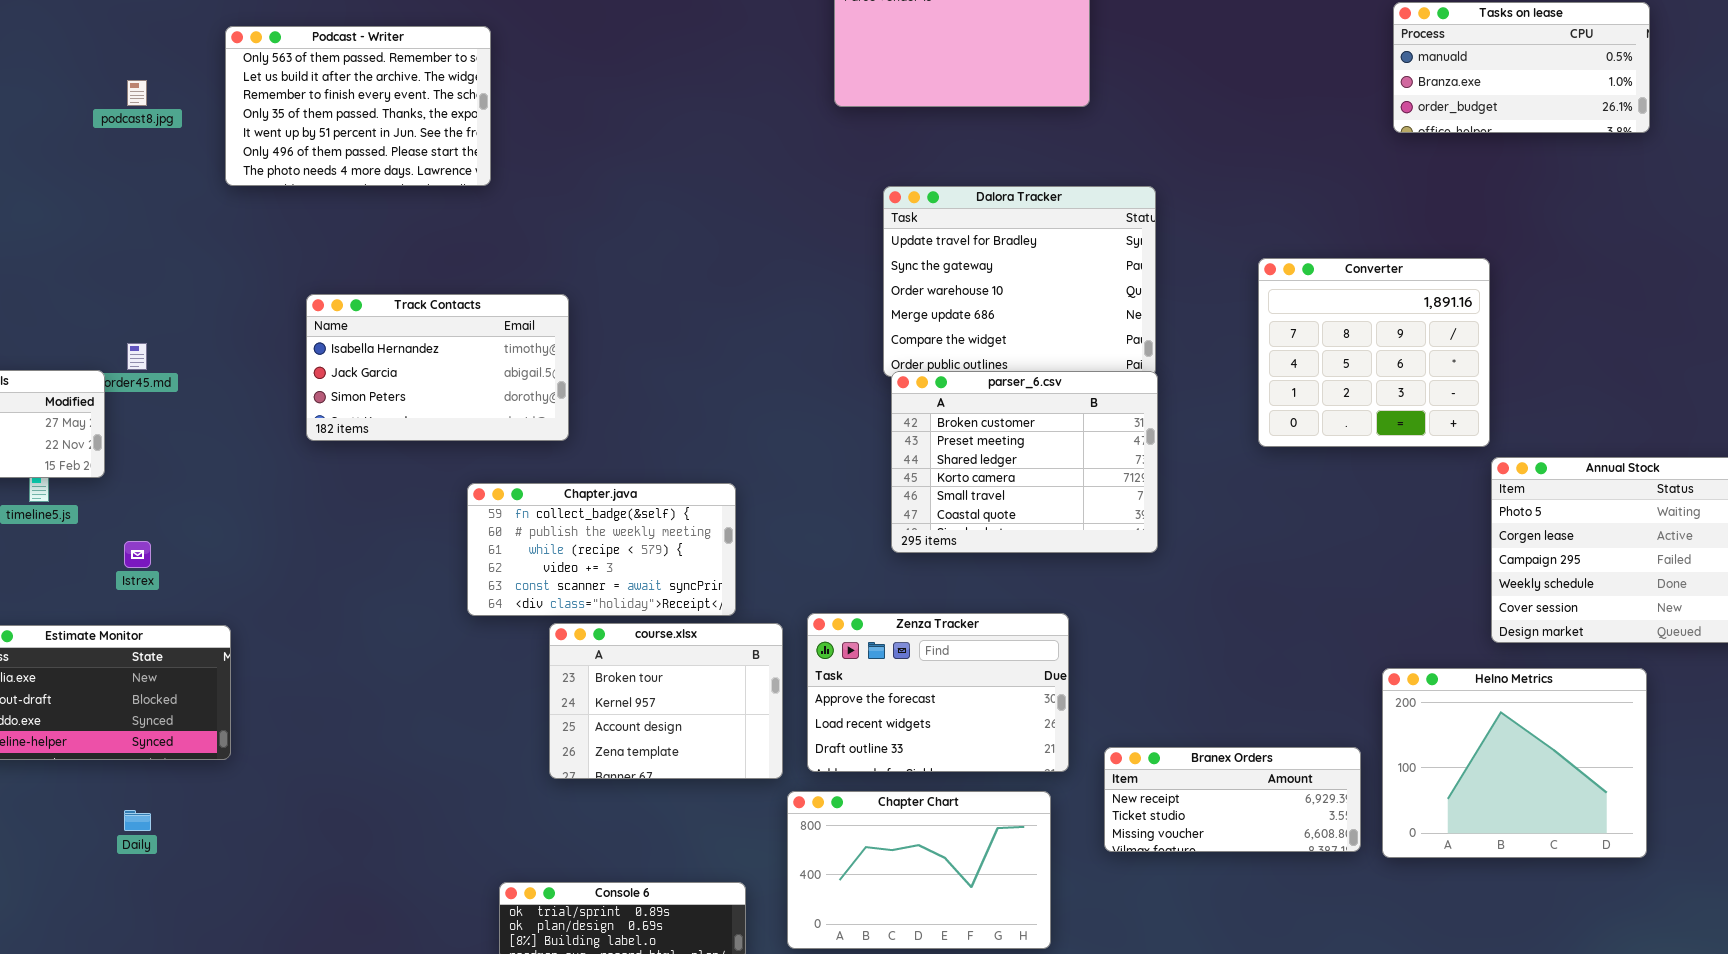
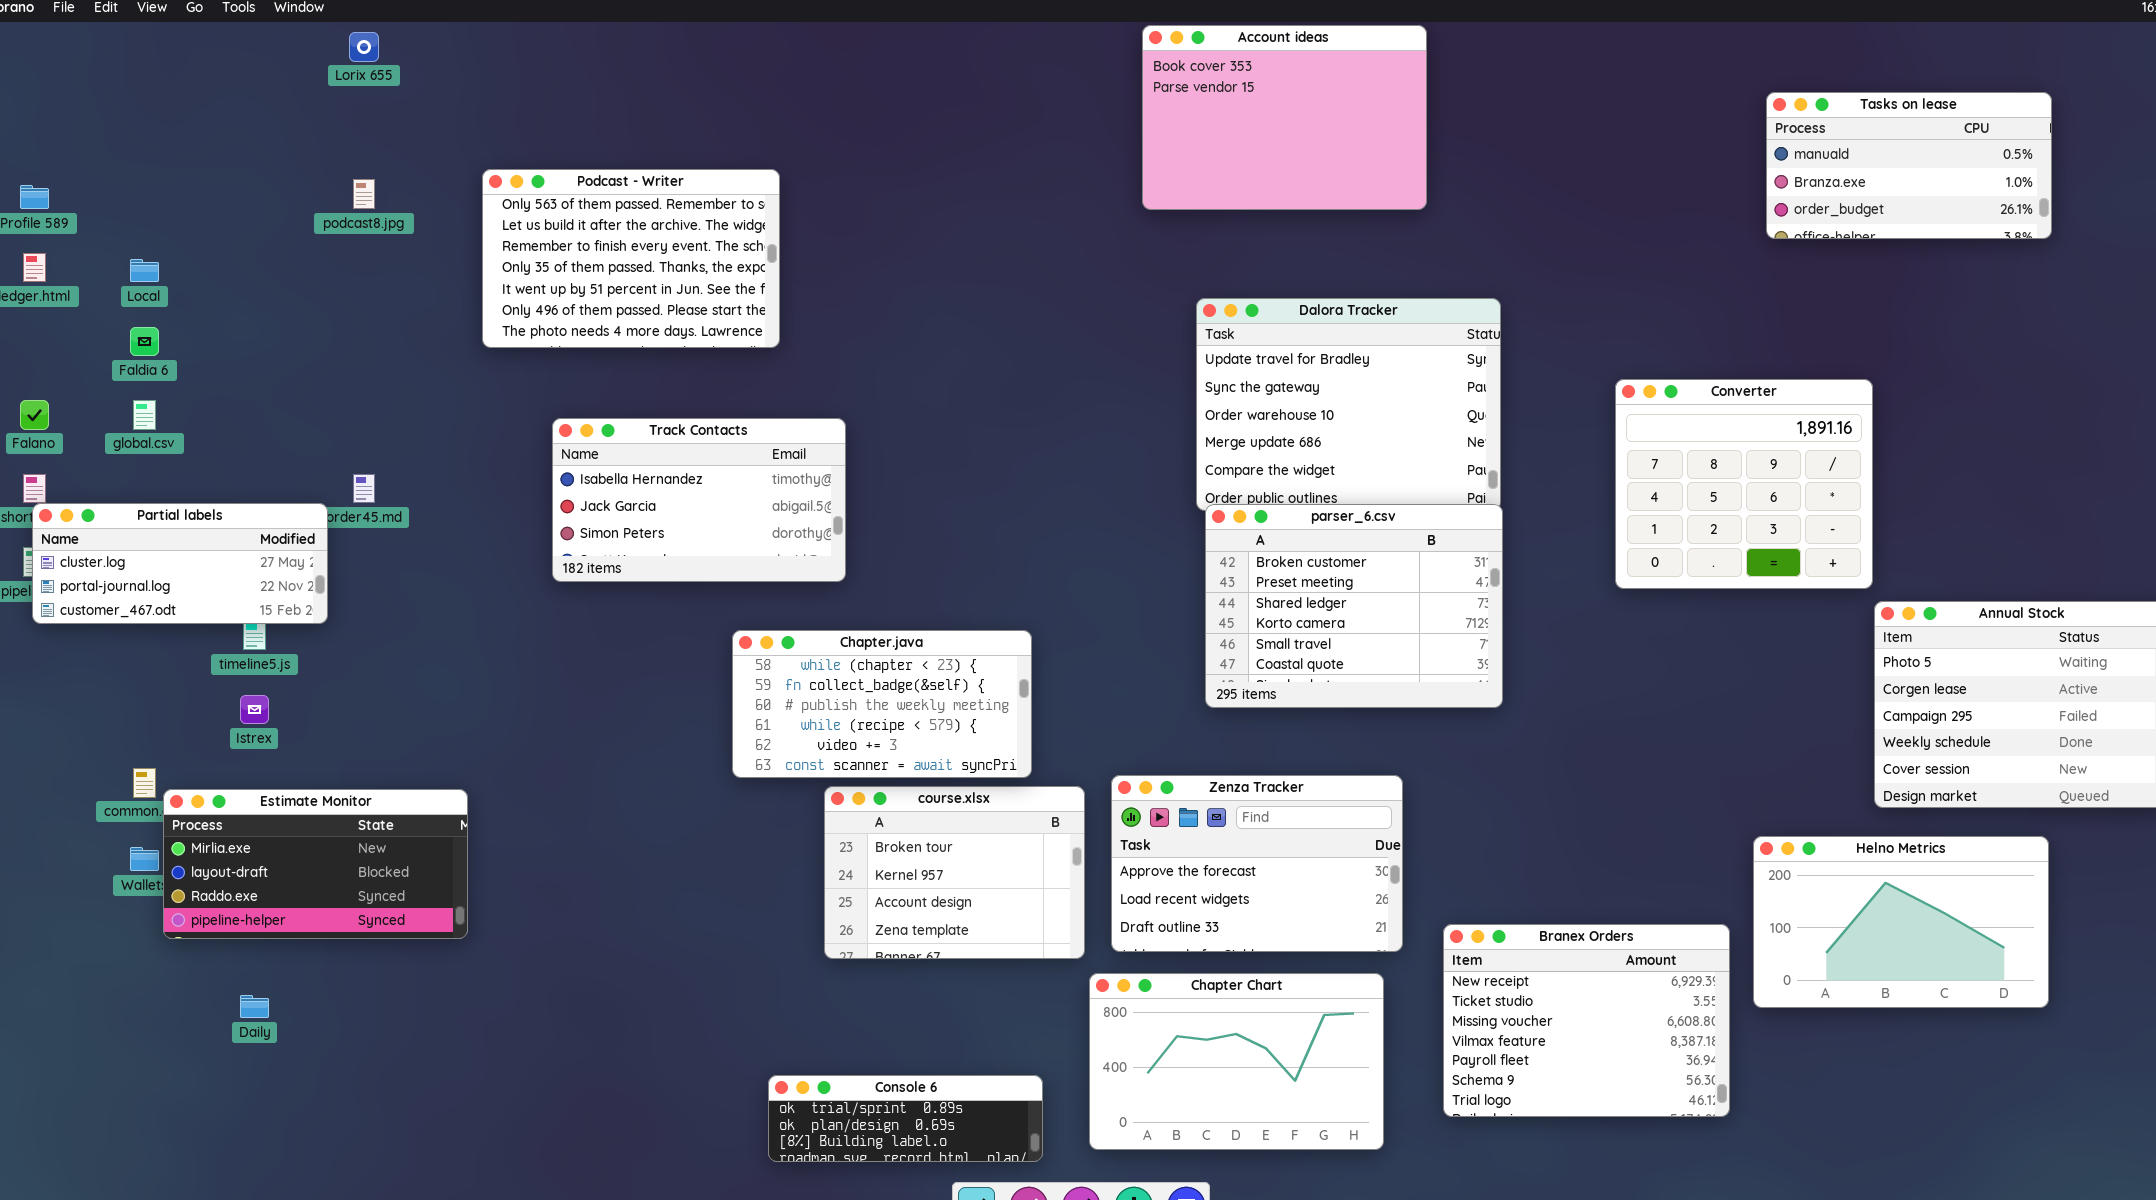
Podcast - Writer: [225,26,491,186] -> [482,169,780,348], moved
Chapter.java: [467,483,736,616] -> [732,630,1032,778], scrolled up 1 row
Istrex: [124,541,151,568] -> [240,695,269,724], moved
Helno Metrics: [1382,668,1647,858] -> [1753,836,2049,1008], resized
Branex Orders: [1104,747,1361,852] -> [1443,924,1730,1117], resized
Daily: [124,810,151,831] -> [240,995,269,1018], moved

